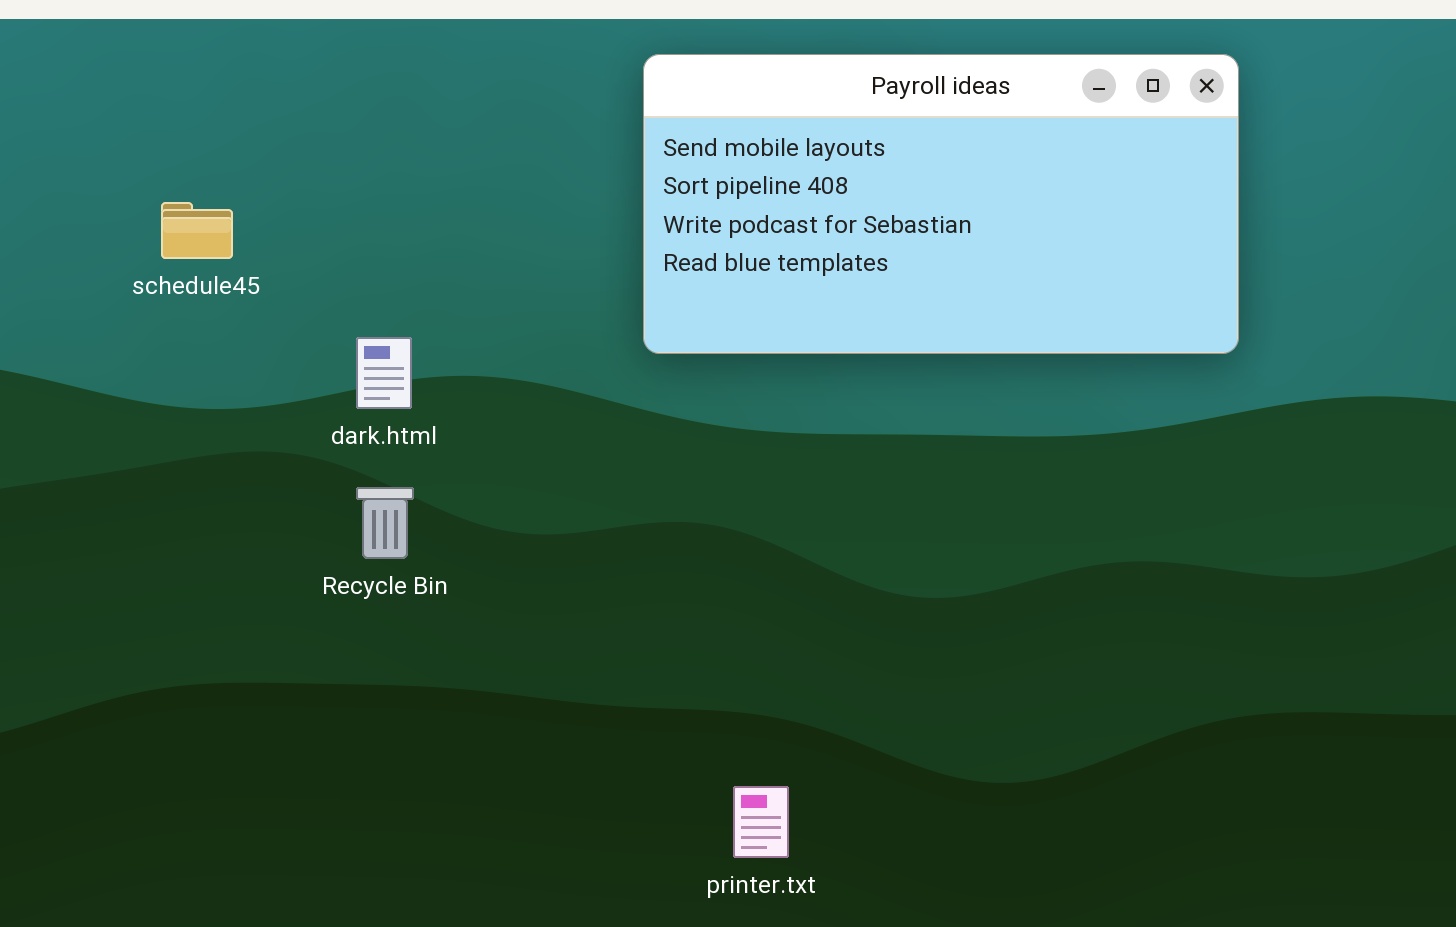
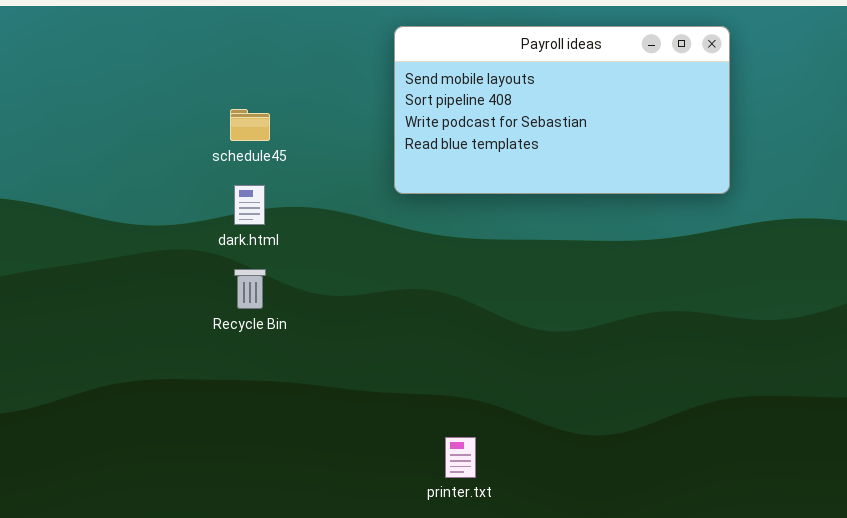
schedule45: [161,202,233,259] -> [230,109,270,141], moved

